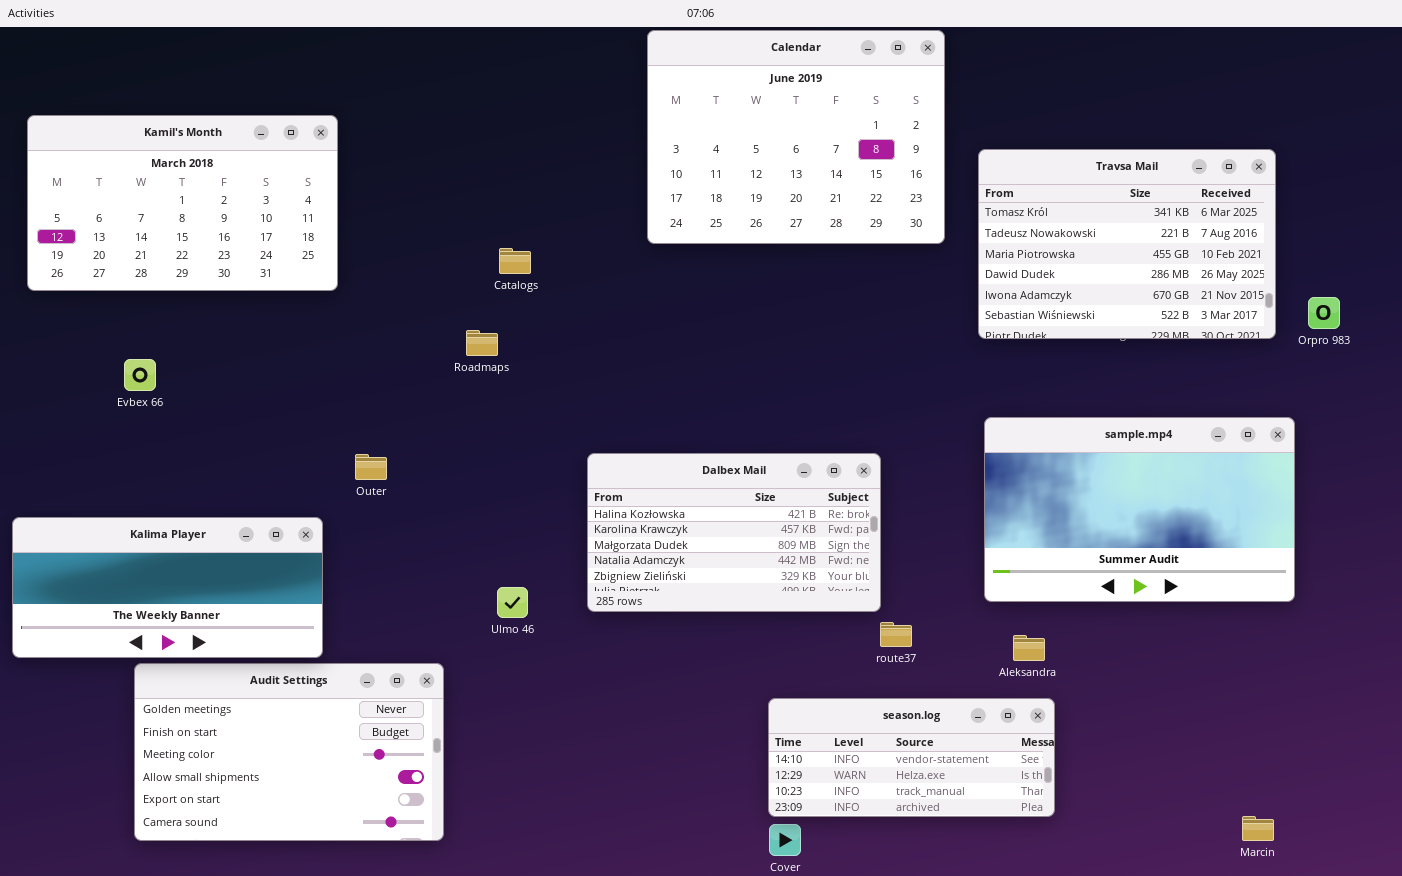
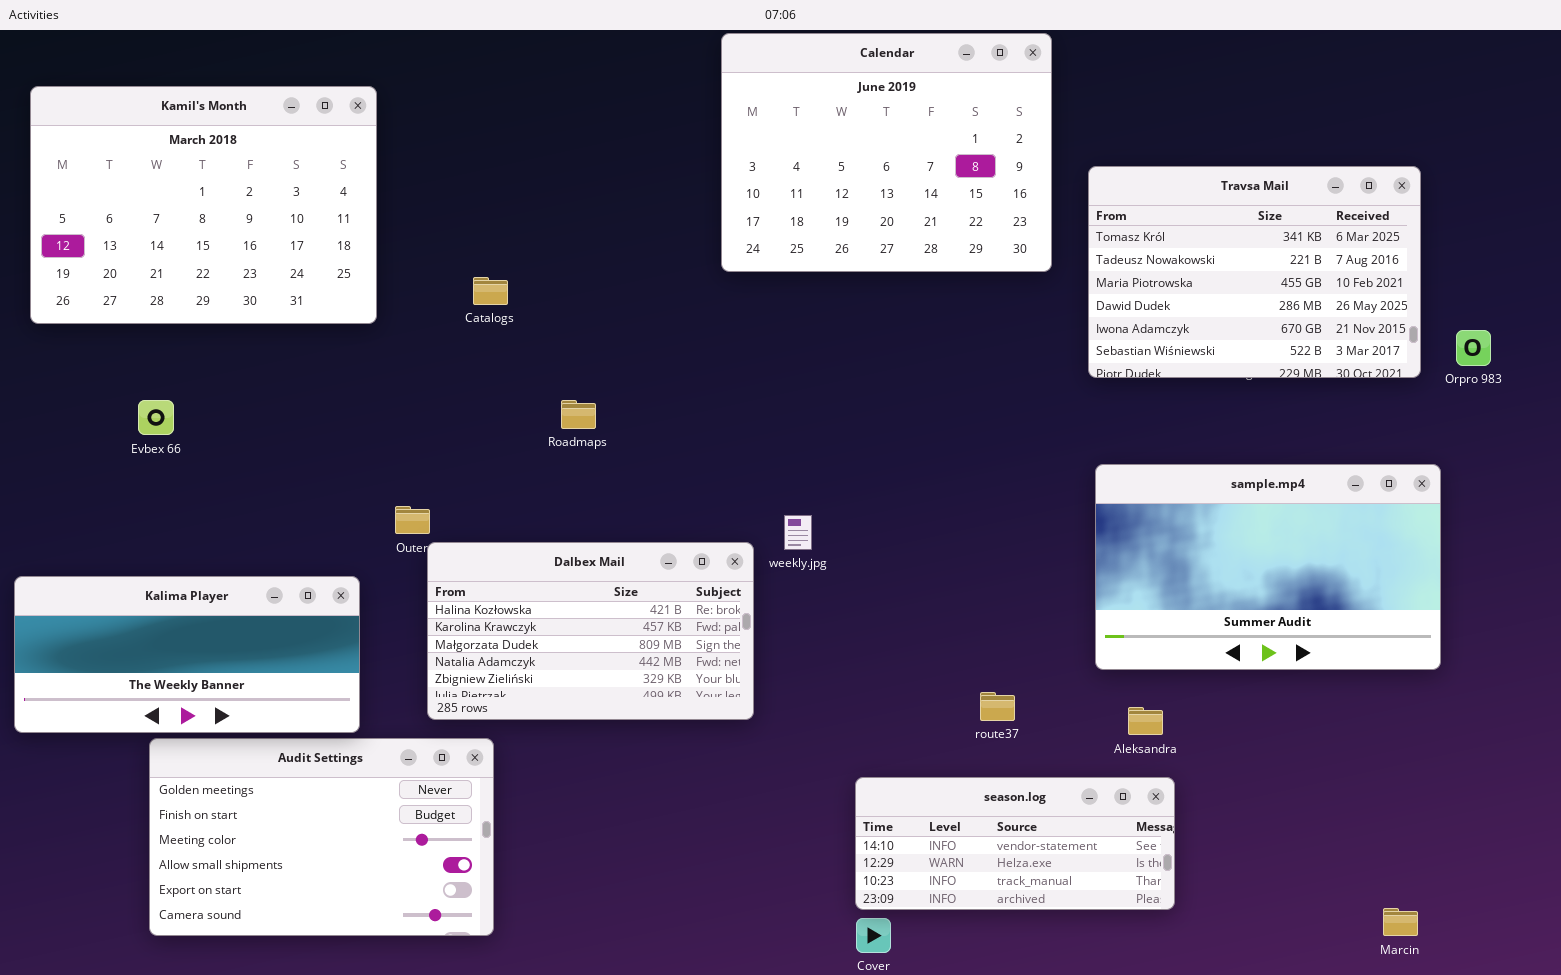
Kamil's Month: [27,115,338,291] -> [30,86,377,324], resized
Catalogs: [499,248,531,274] -> [473,277,508,305], moved
Roadmaps: [466,330,498,356] -> [561,400,596,429], moved
Dalbex Mail: [587,453,881,612] -> [427,542,754,720], moved

